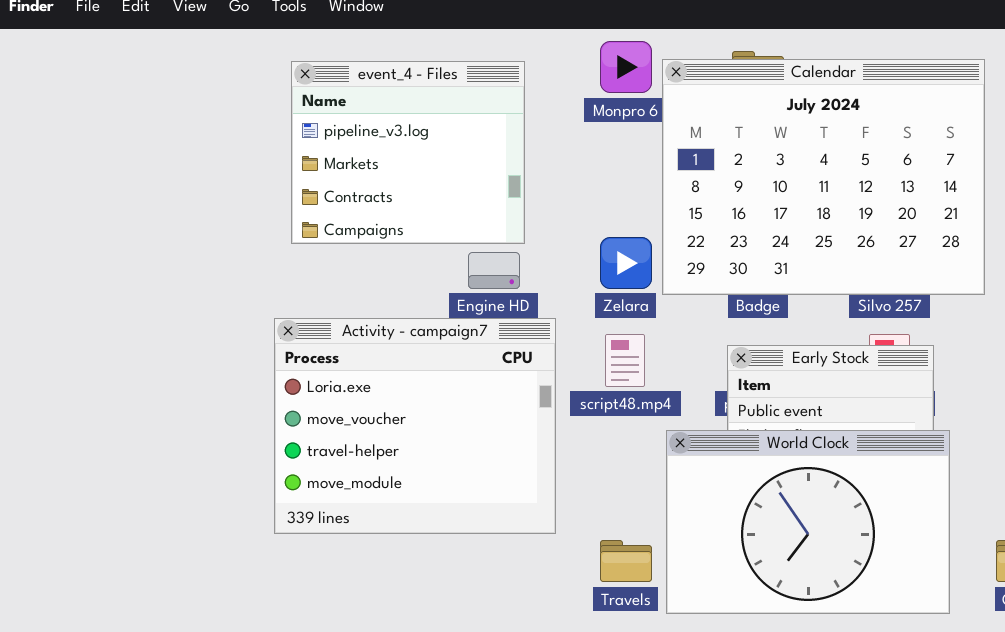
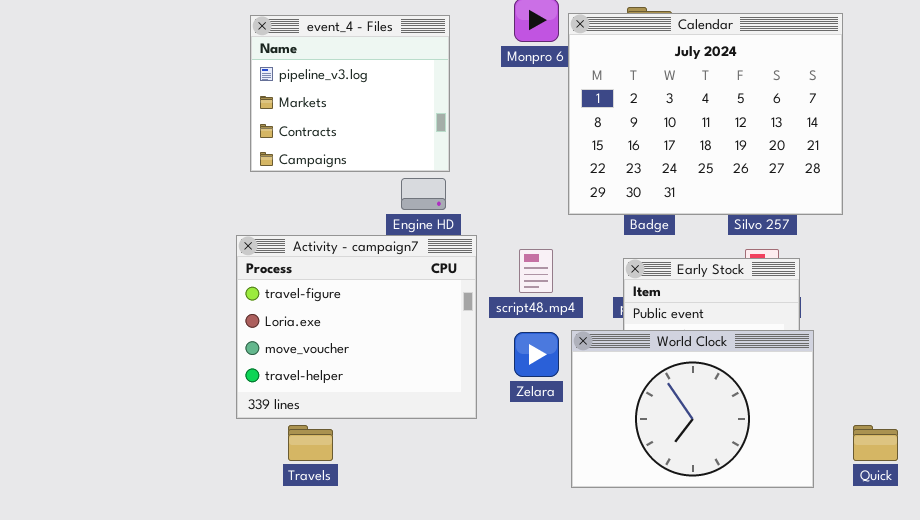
Zelara: [600,237,652,289] -> [514,332,559,377], moved
Activity - campaign7: [274,318,556,534] -> [236,235,477,419], scrolled up 1 row
Travels: [600,540,652,582] -> [288,425,333,461], moved

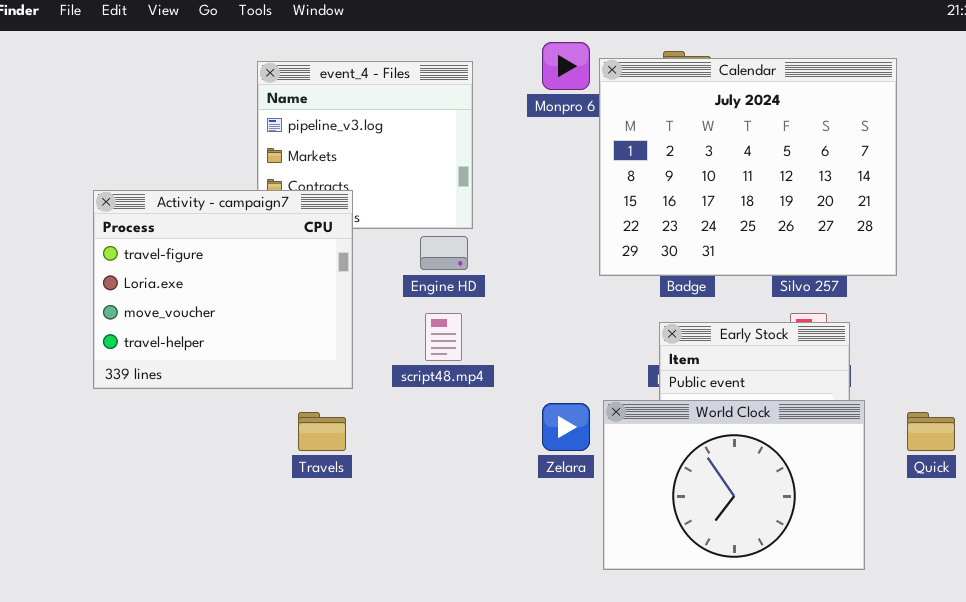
Activity - campaign7: [236,235,477,419] -> [93,190,353,389], moved
script48.mp4: [519,249,553,293] -> [425,313,462,361], moved
Travels: [288,425,333,461] -> [298,412,346,451], moved
Quick: [853,425,898,461] -> [907,412,955,451], moved

